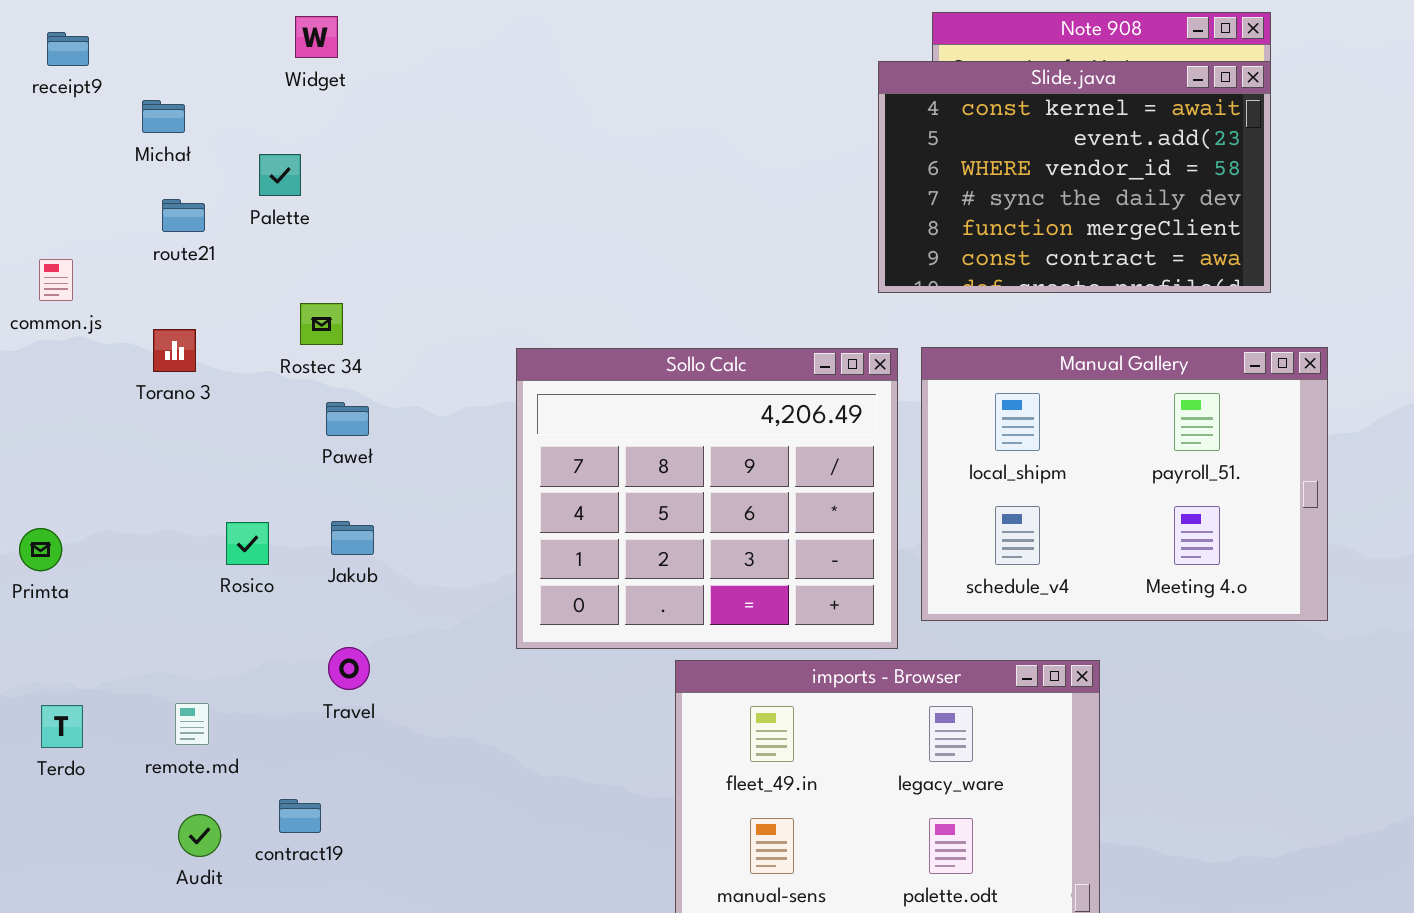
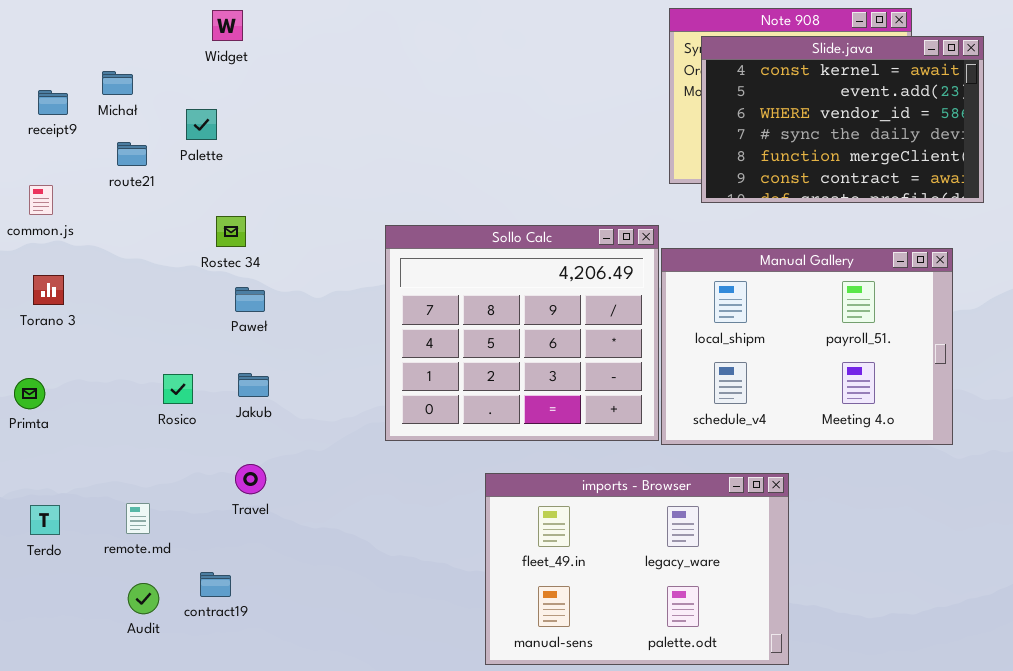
receipt9: [47,32,89,66] -> [38,90,68,115], moved
Slide.java: [878,61,1271,293] -> [701,36,984,203], moved
Torano 3: [153,329,196,372] -> [33,275,64,305], moved
Sollo Calc: [516,348,898,649] -> [385,225,659,441], moved

